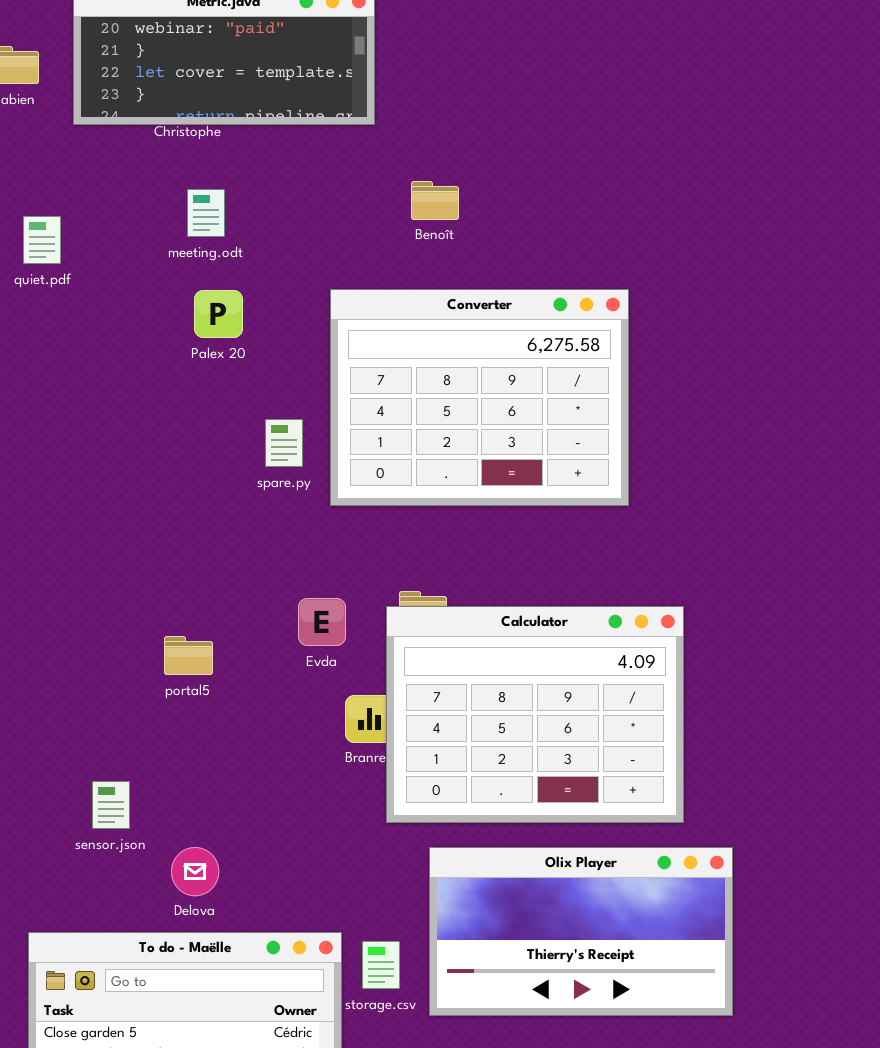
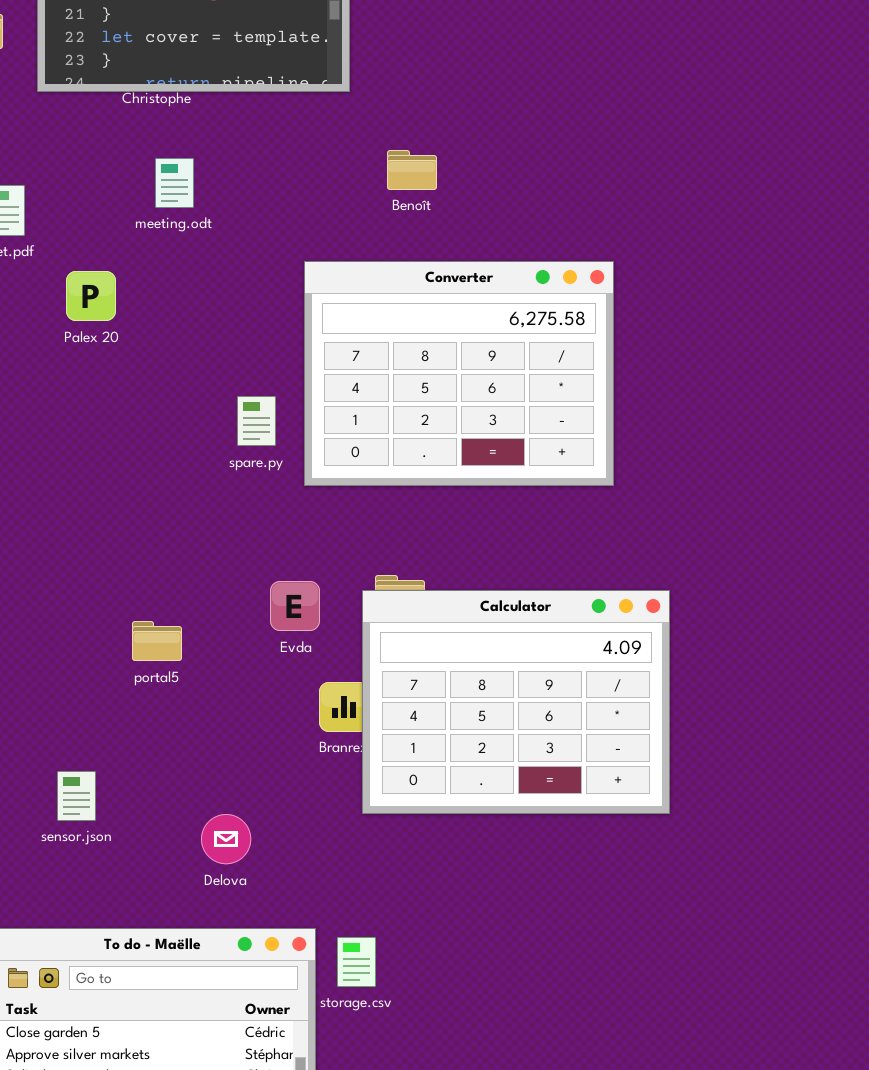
Palex 20: [194,290,243,338] -> [66,271,116,321], moved
Delova: [171,847,219,896] -> [201,814,251,864], moved
Olix Player: [429,847,733,1016] -> none, closed

